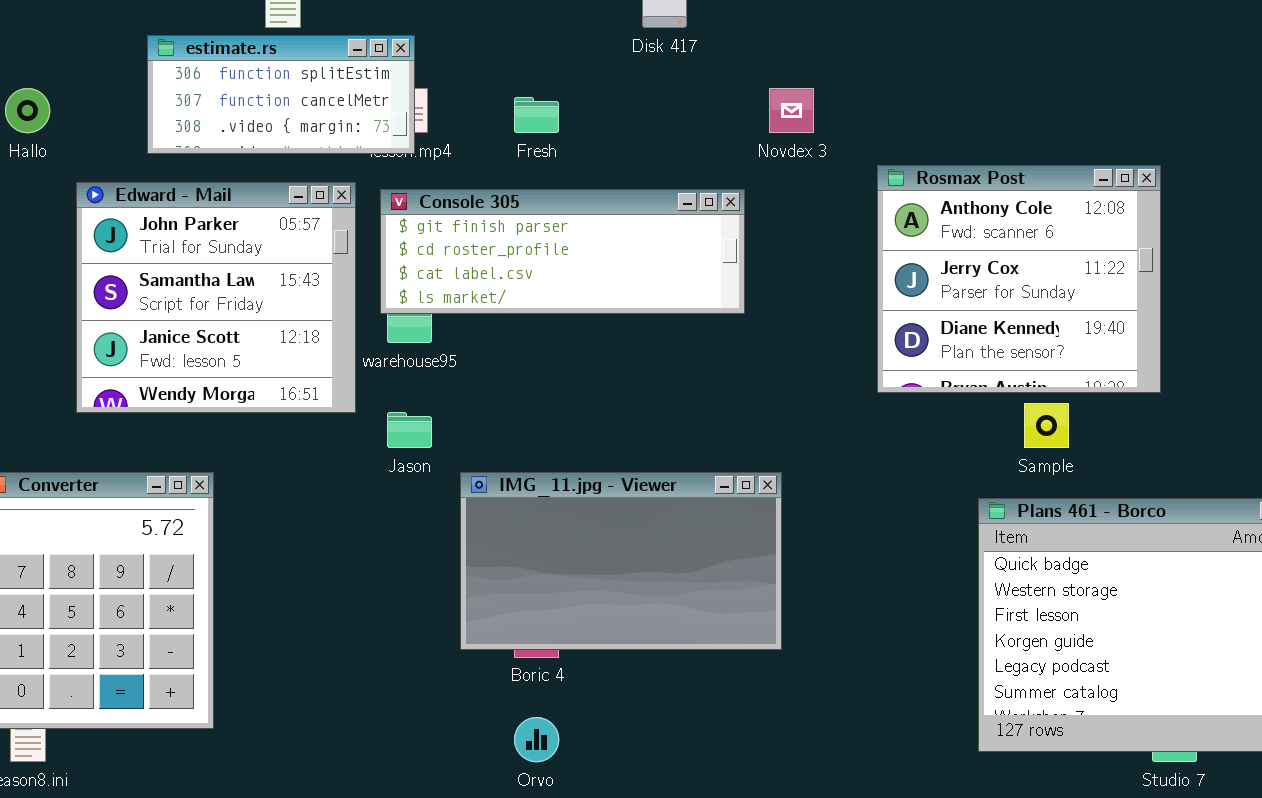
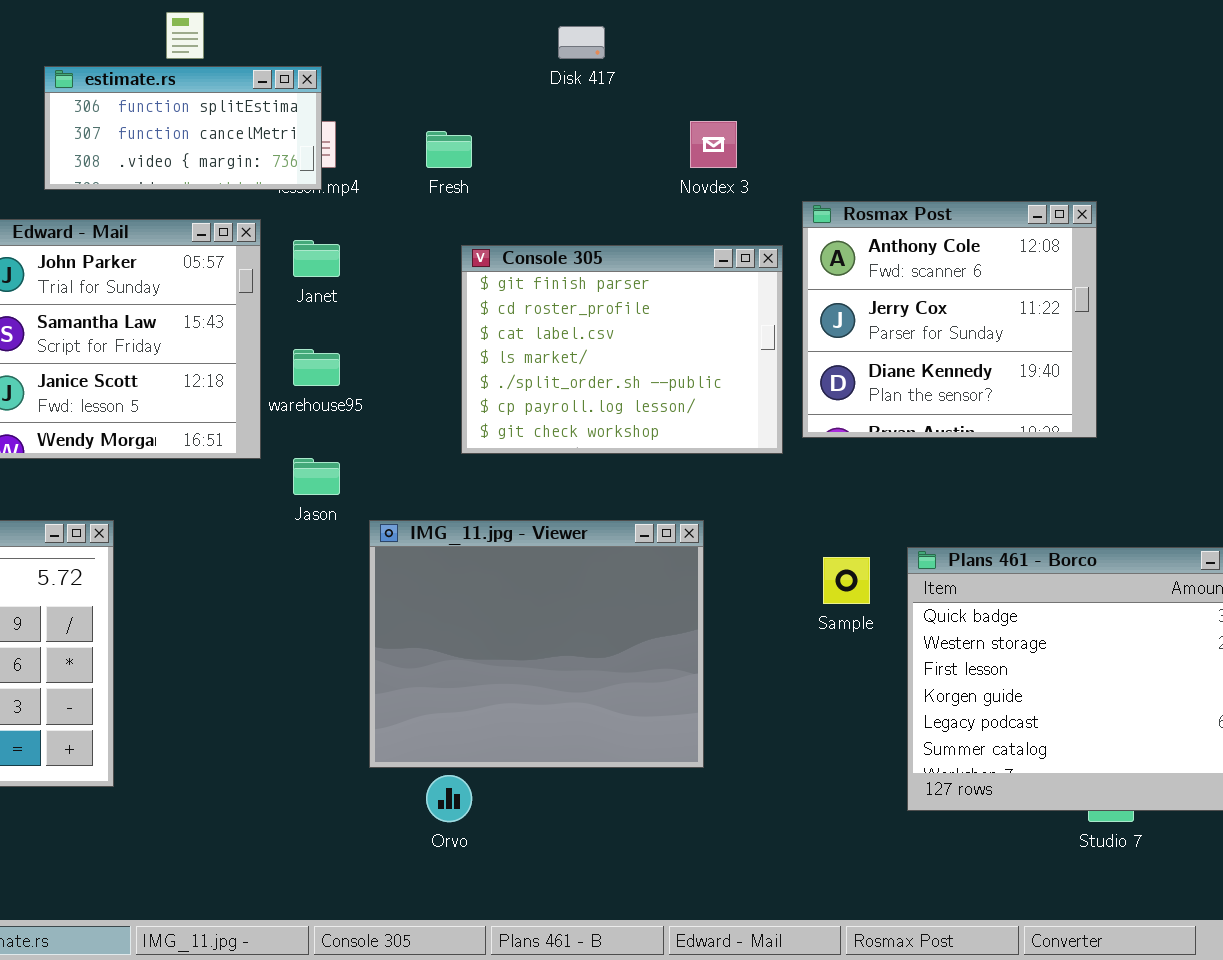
Console 305: [380,189,745,314] -> [461,245,783,454], moved, resized
Sample: [1024,403,1069,448] -> [823,557,870,604], moved
IMG_11.jpg - Viewer: [460,472,782,650] -> [369,520,704,768], resized

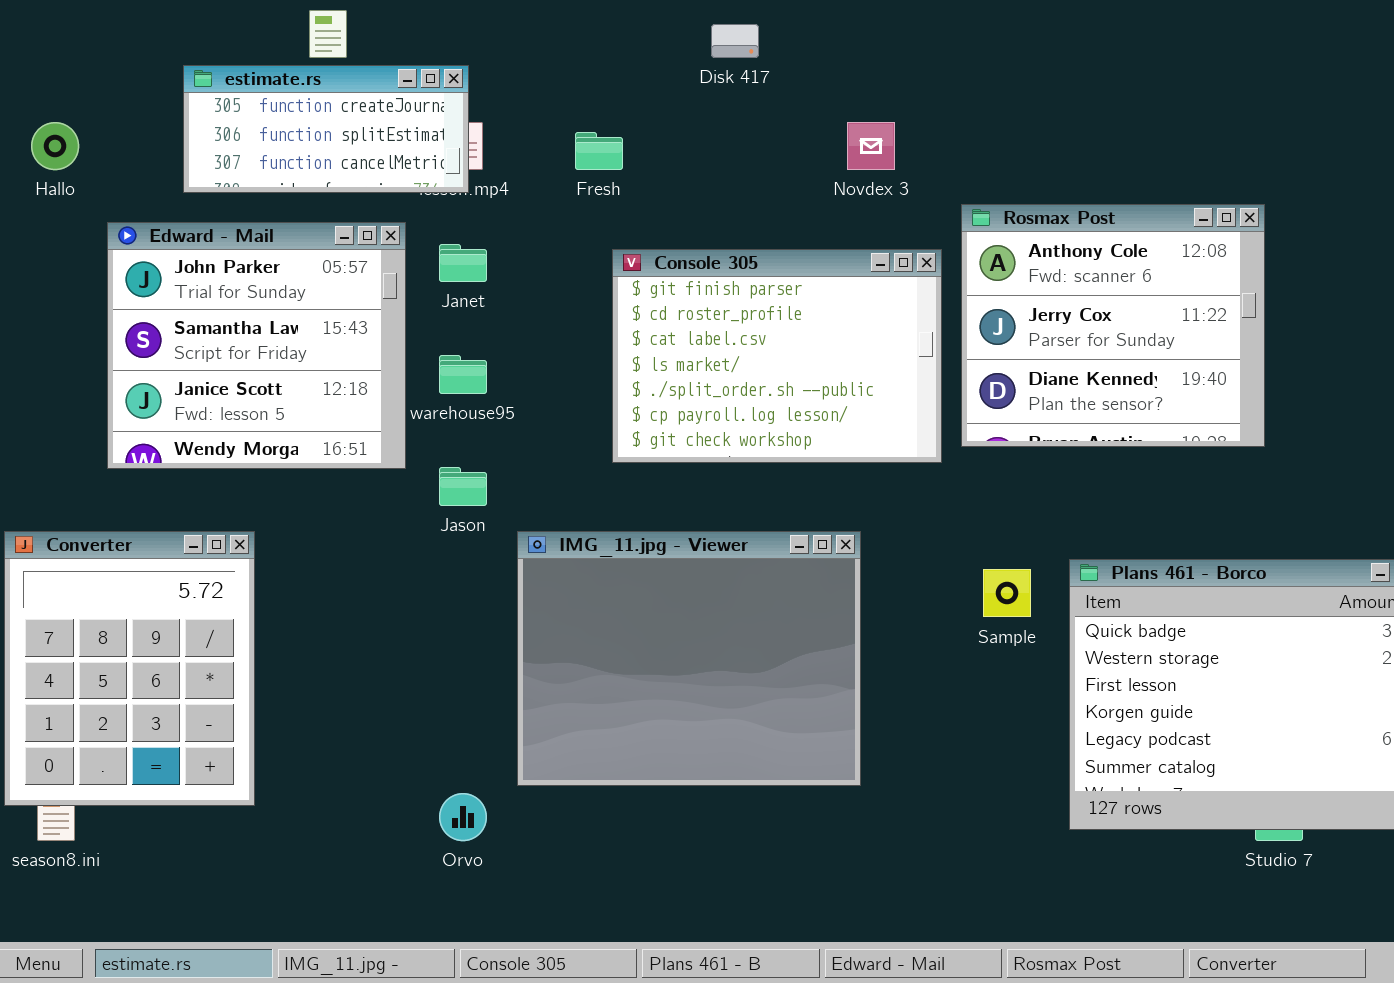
estimate.rs: [44,66,322,190] -> [183,65,469,193], scrolled up 1 row
Orvo: [426,775,472,822] -> [439,793,487,841], moved

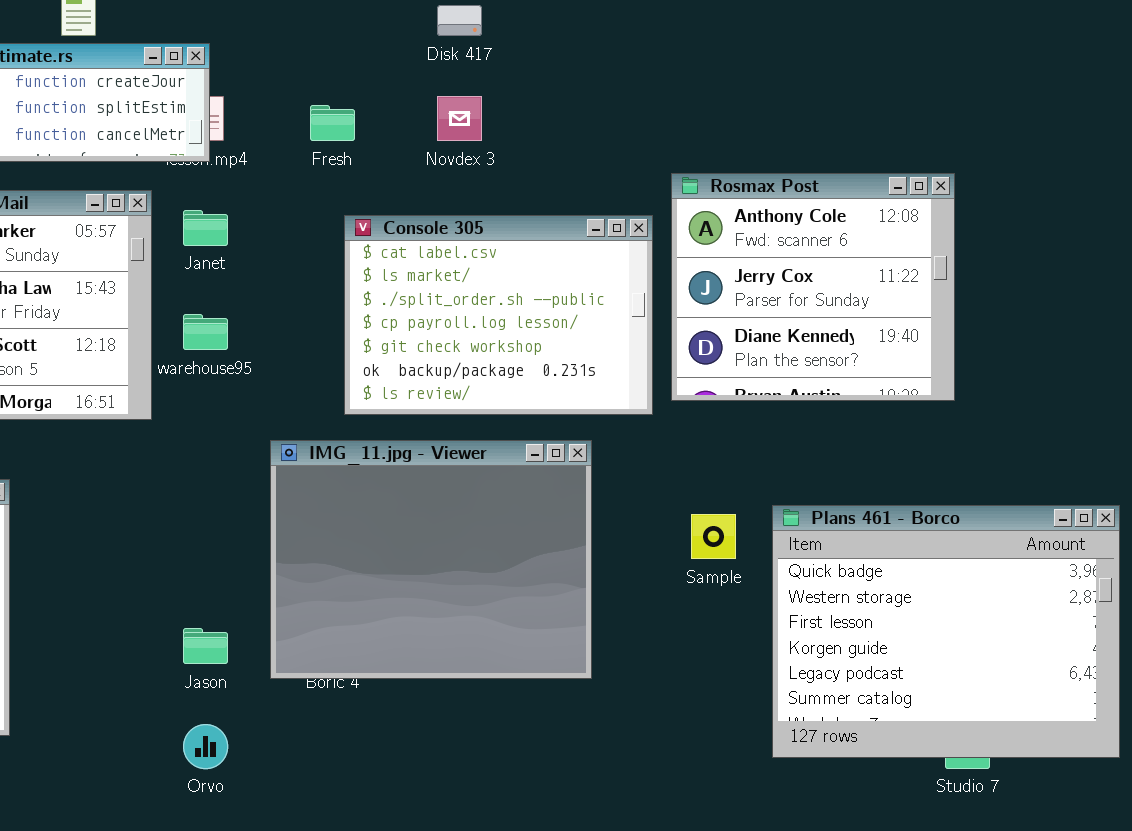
Novdex 3: [847,122,895,170] -> [437,96,482,141], moved
Console 305: [612,249,942,463] -> [344,215,653,415], scrolled down 2 rows
Jason: [439,467,487,506] -> [183,628,228,664], moved
IMG_11.jpg - Viewer: [517,531,861,786] -> [270,440,592,679], moved

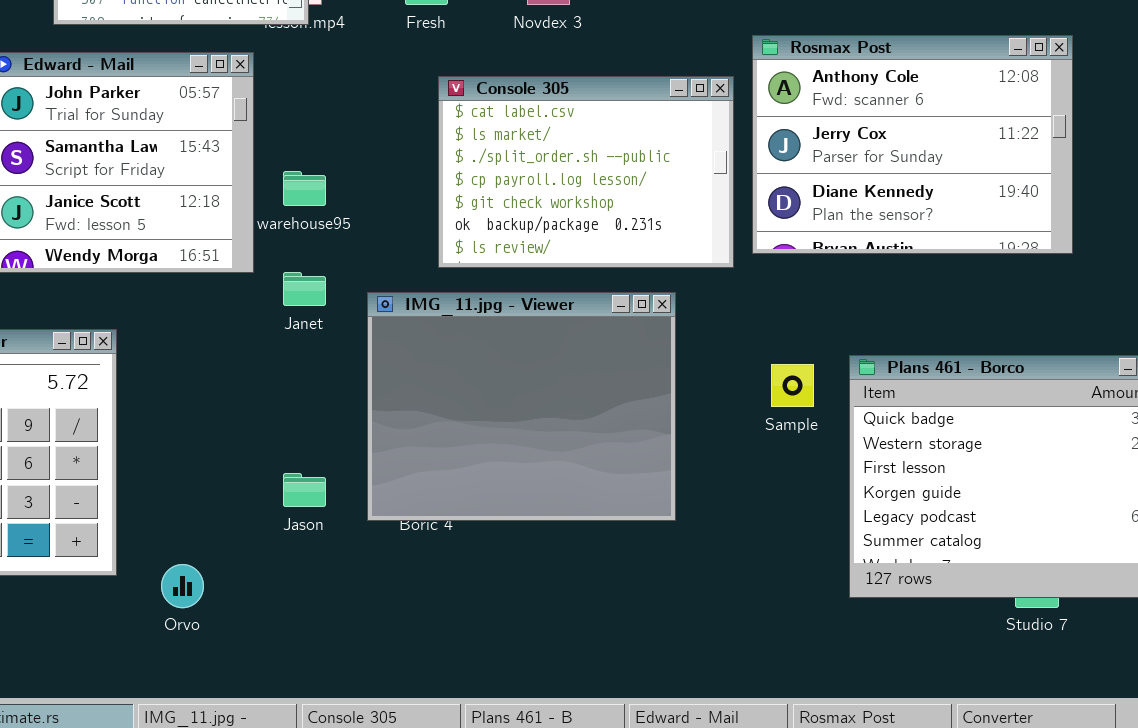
Rosmax Post: [671,173,955,401] -> [752,35,1073,254], resized
Janet: [183,210,228,246] -> [283,272,326,306], moved
Orvo: [183,724,228,769] -> [161,564,204,608], moved

